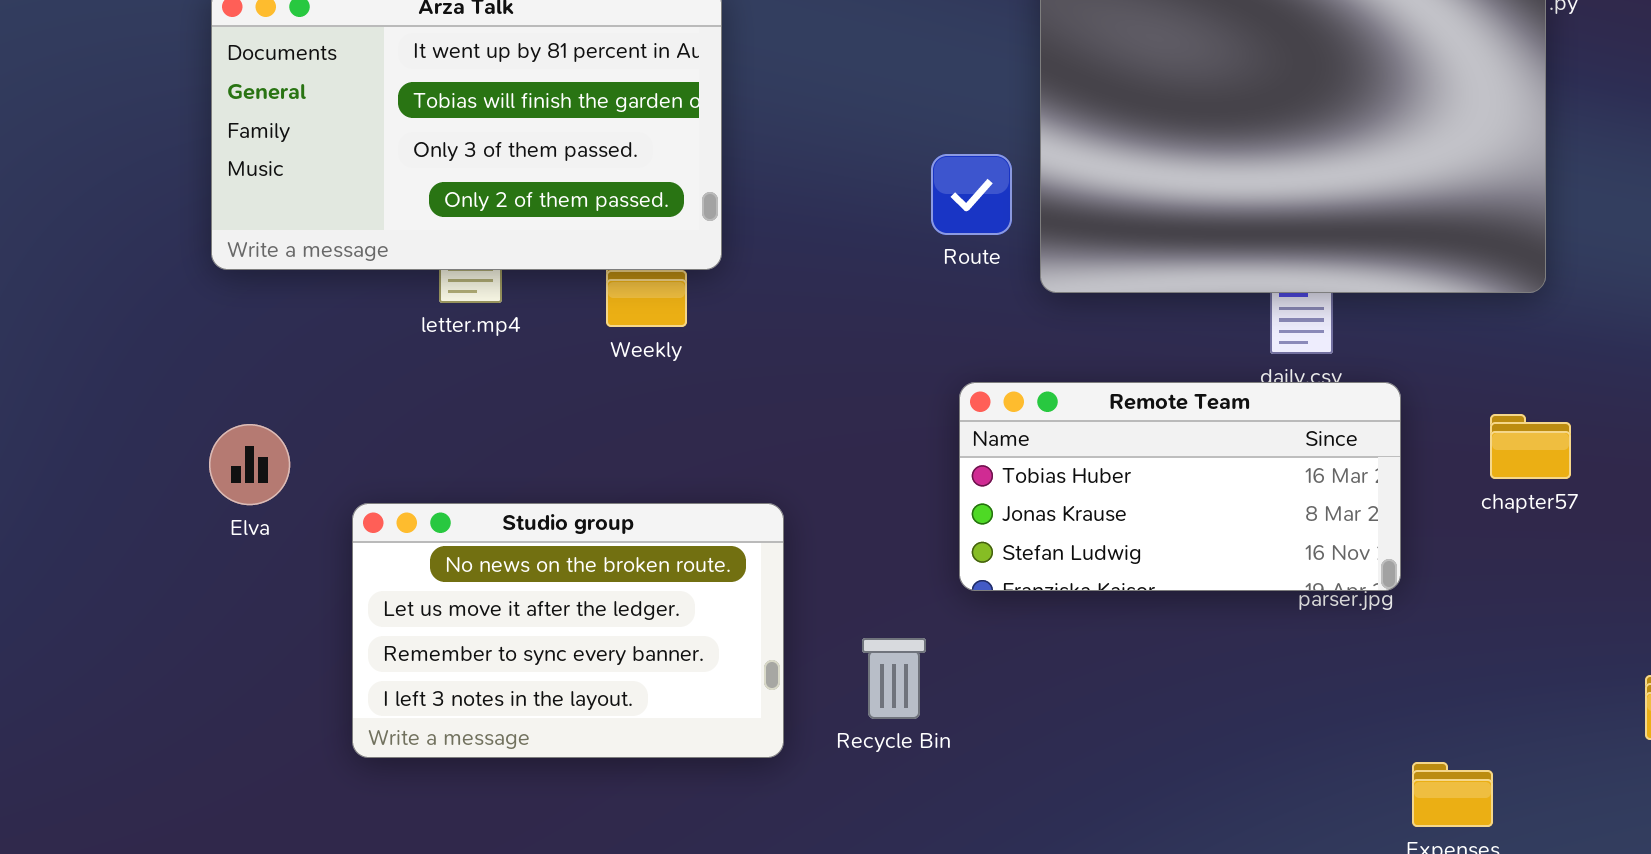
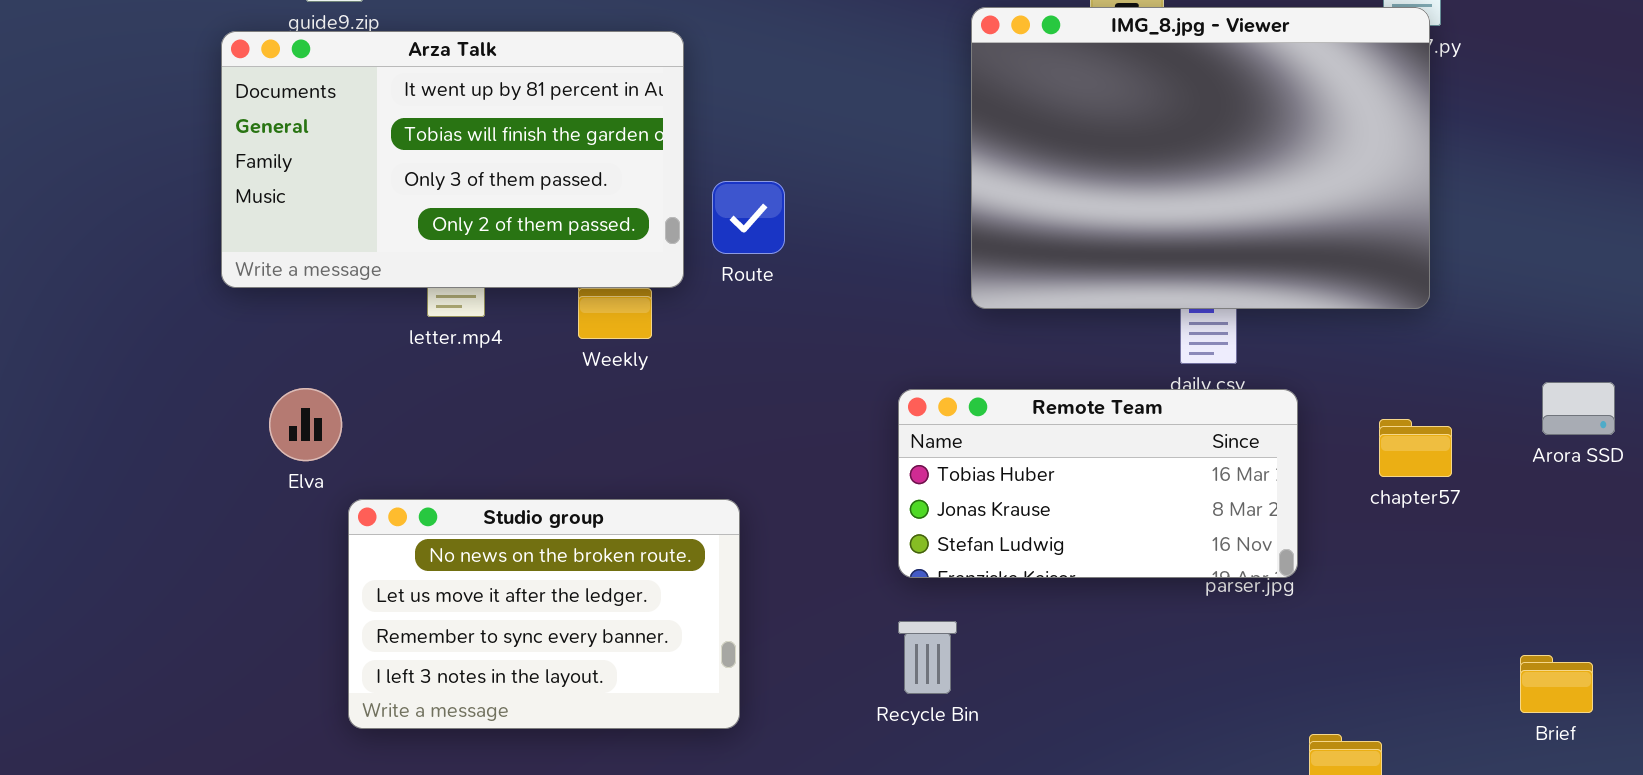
Route: [931,154,1012,235] -> [712,181,785,254], moved
Elva: [209,424,290,505] -> [269,388,342,461], moved
Recycle Bin: [862,638,926,719] -> [898,621,957,694], moved

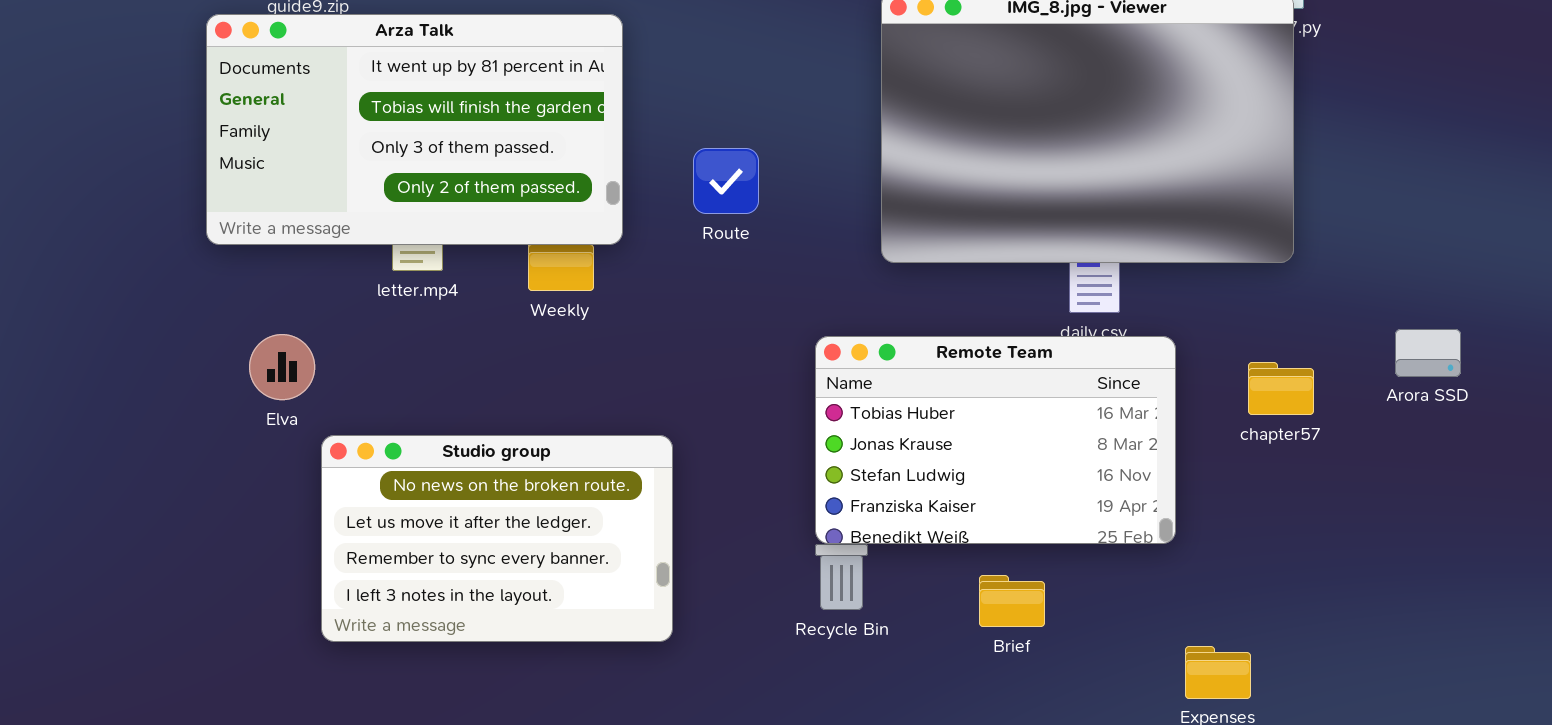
Route: [712,181,785,254] -> [693,148,759,214], moved
Remote Team: [898,389,1298,578] -> [815,336,1176,544], resized
Brief: [1520,655,1593,713] -> [979,575,1045,627], moved

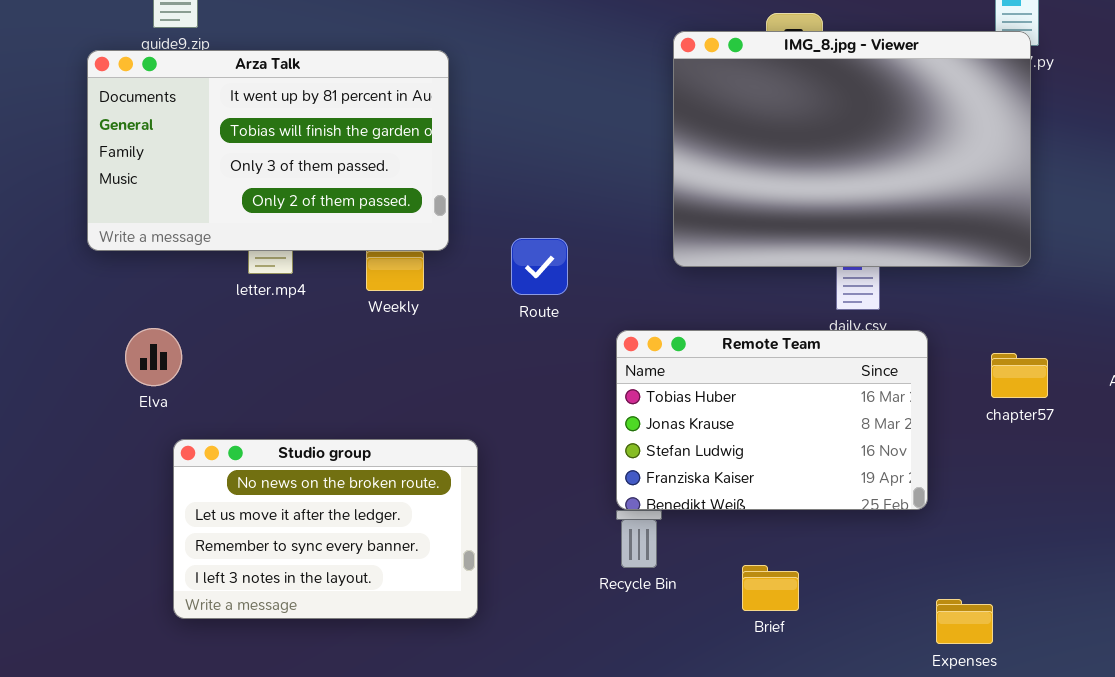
Route: [693,148,759,214] -> [511,238,568,295], moved
Studio group: [321,435,673,642] -> [173,439,478,619], moved
Brief: [979,575,1045,627] -> [742,565,799,611], moved

